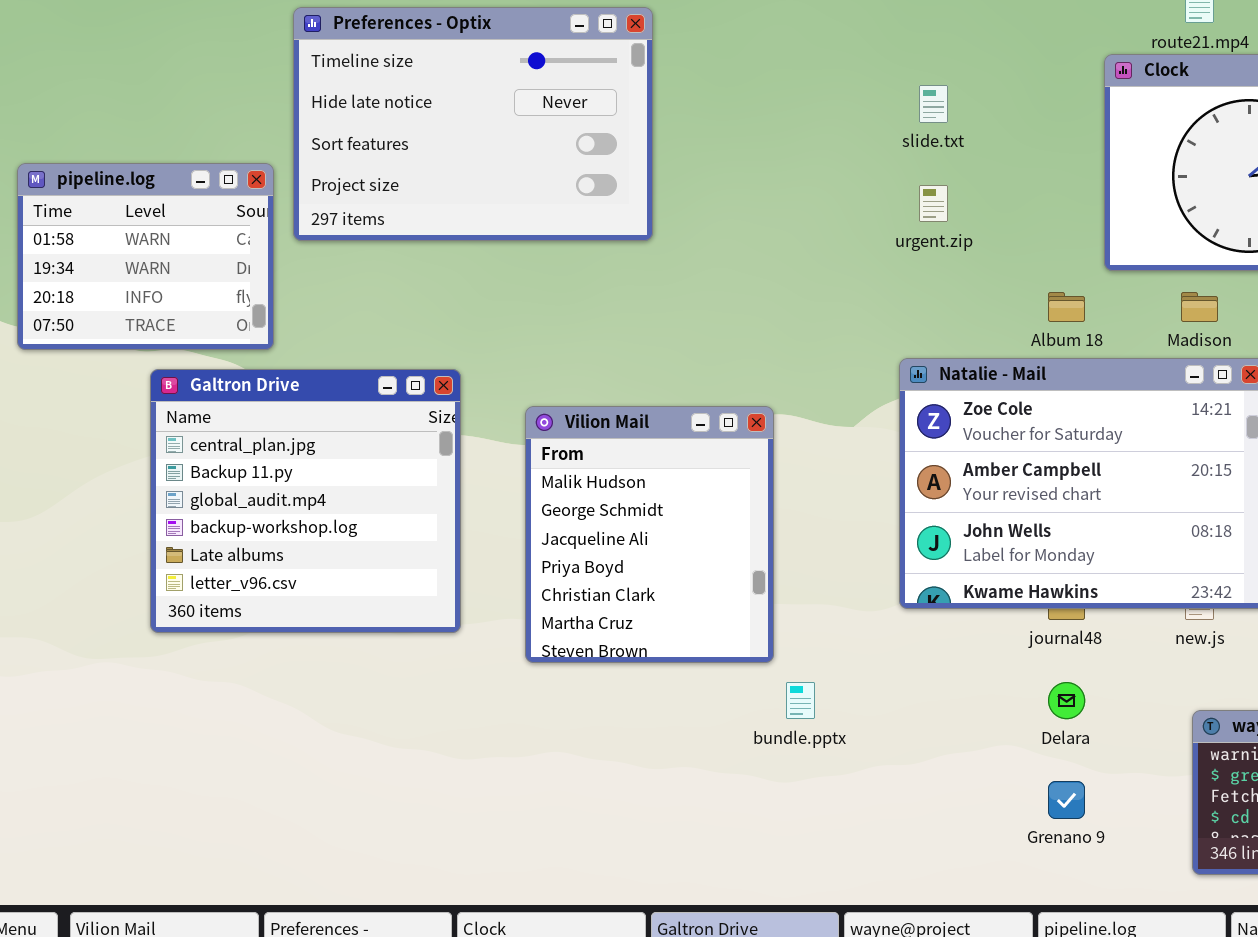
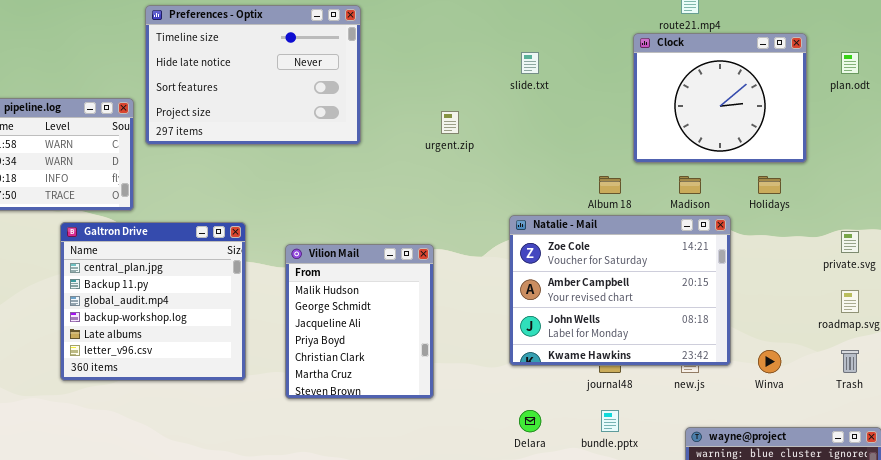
urgent.zip: [919,185,948,222] -> [441,111,459,134], moved
bundle.pptx: [786,682,815,719] -> [601,410,619,432], moved
Delara: [1048,682,1085,719] -> [519,410,541,432], moved

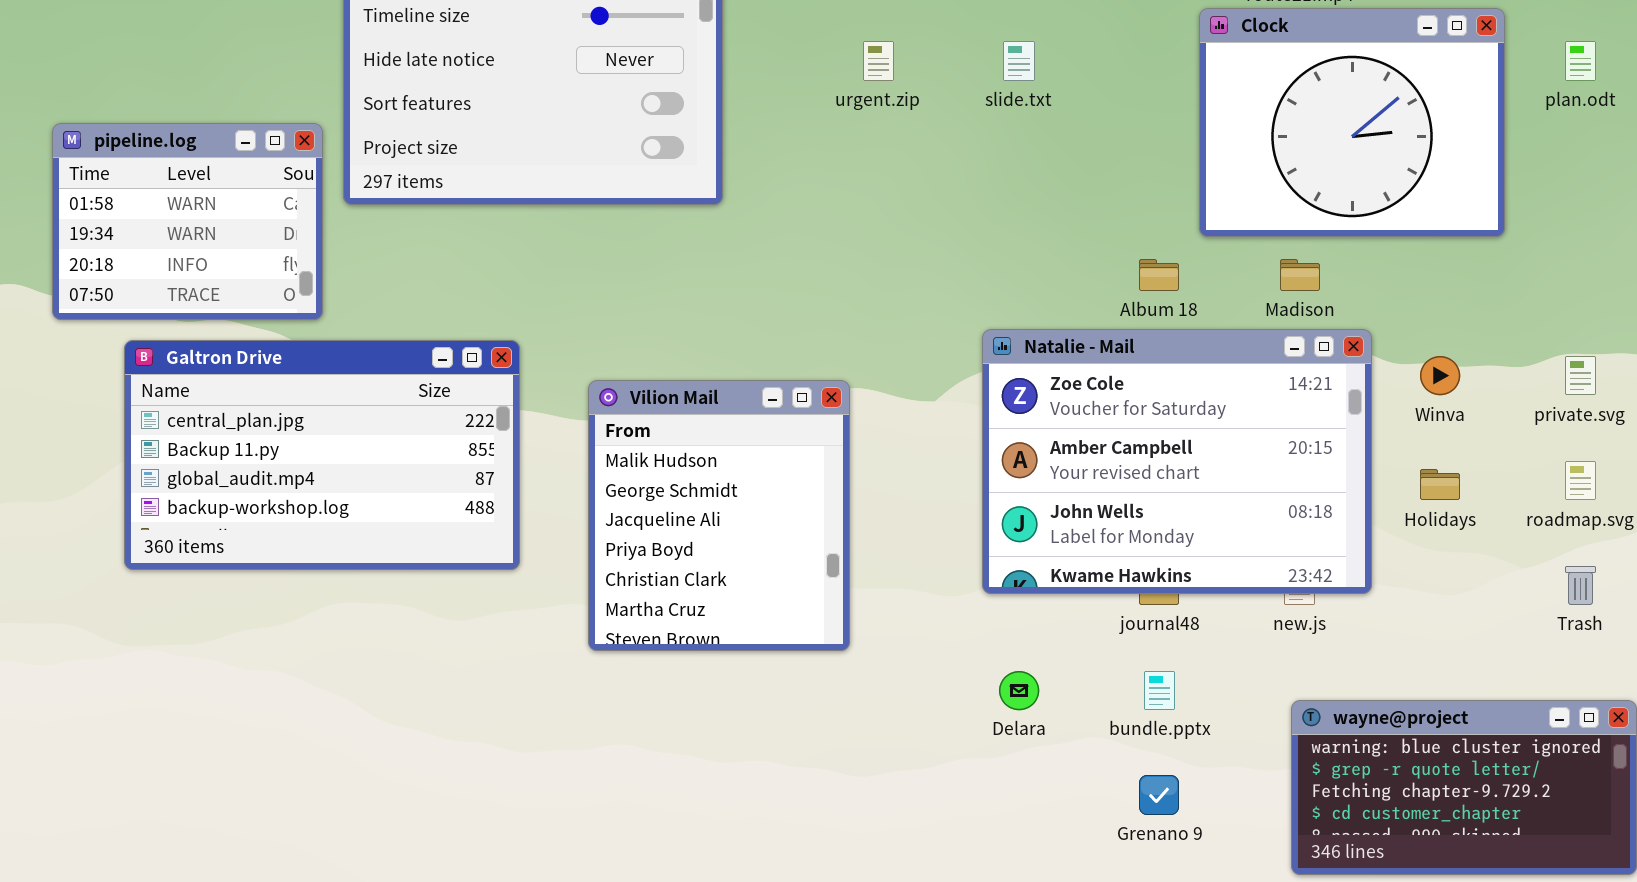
urgent.zip: [441,111,459,134] -> [863,41,894,81], moved
Holidays: [758,176,781,194] -> [1420,469,1460,500], moved
Galtron Drive: [60,222,246,381] -> [124,340,520,570], resized
Winva: [758,350,781,373] -> [1420,356,1460,395], moved

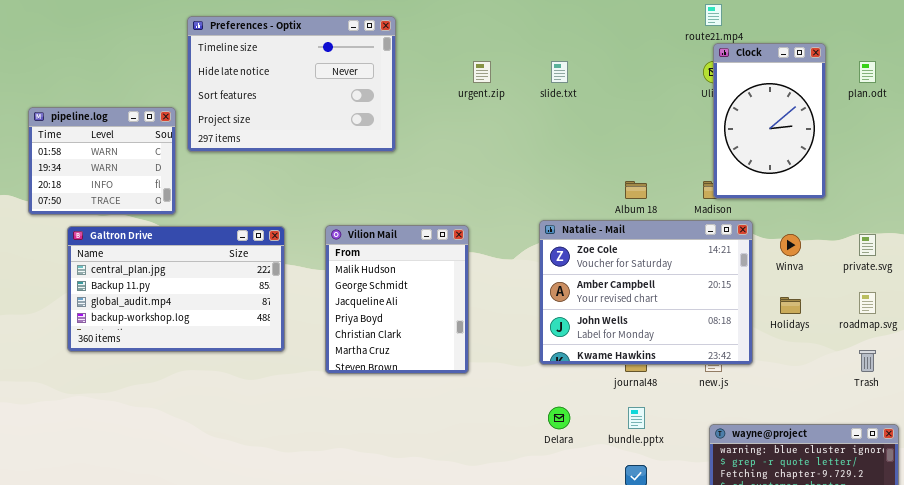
Clock: [1199,8,1505,237] -> [713,43,826,199], resized
Vilion Mail: [588,380,850,651] -> [325,225,469,374], moved

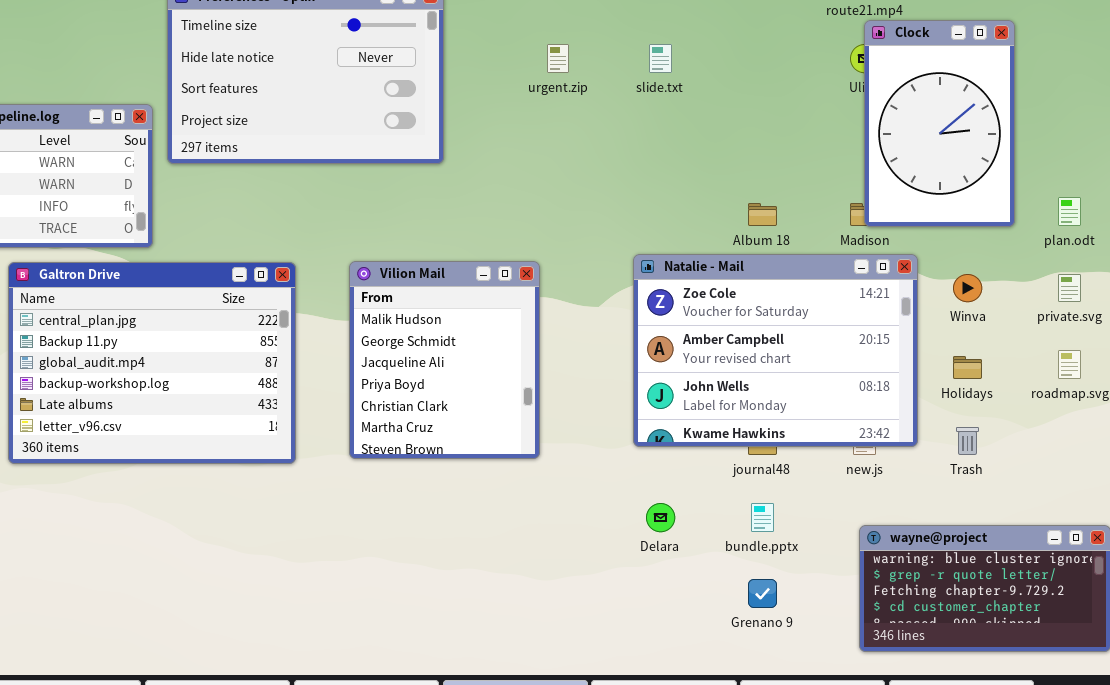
plan.odt: [859,61,876,83] -> [1058,197,1081,226], moved
Galtron Drive: [67,226,285,352] -> [8,262,296,464], resized
Trash: [859,350,876,372] -> [956,427,979,455], moved

